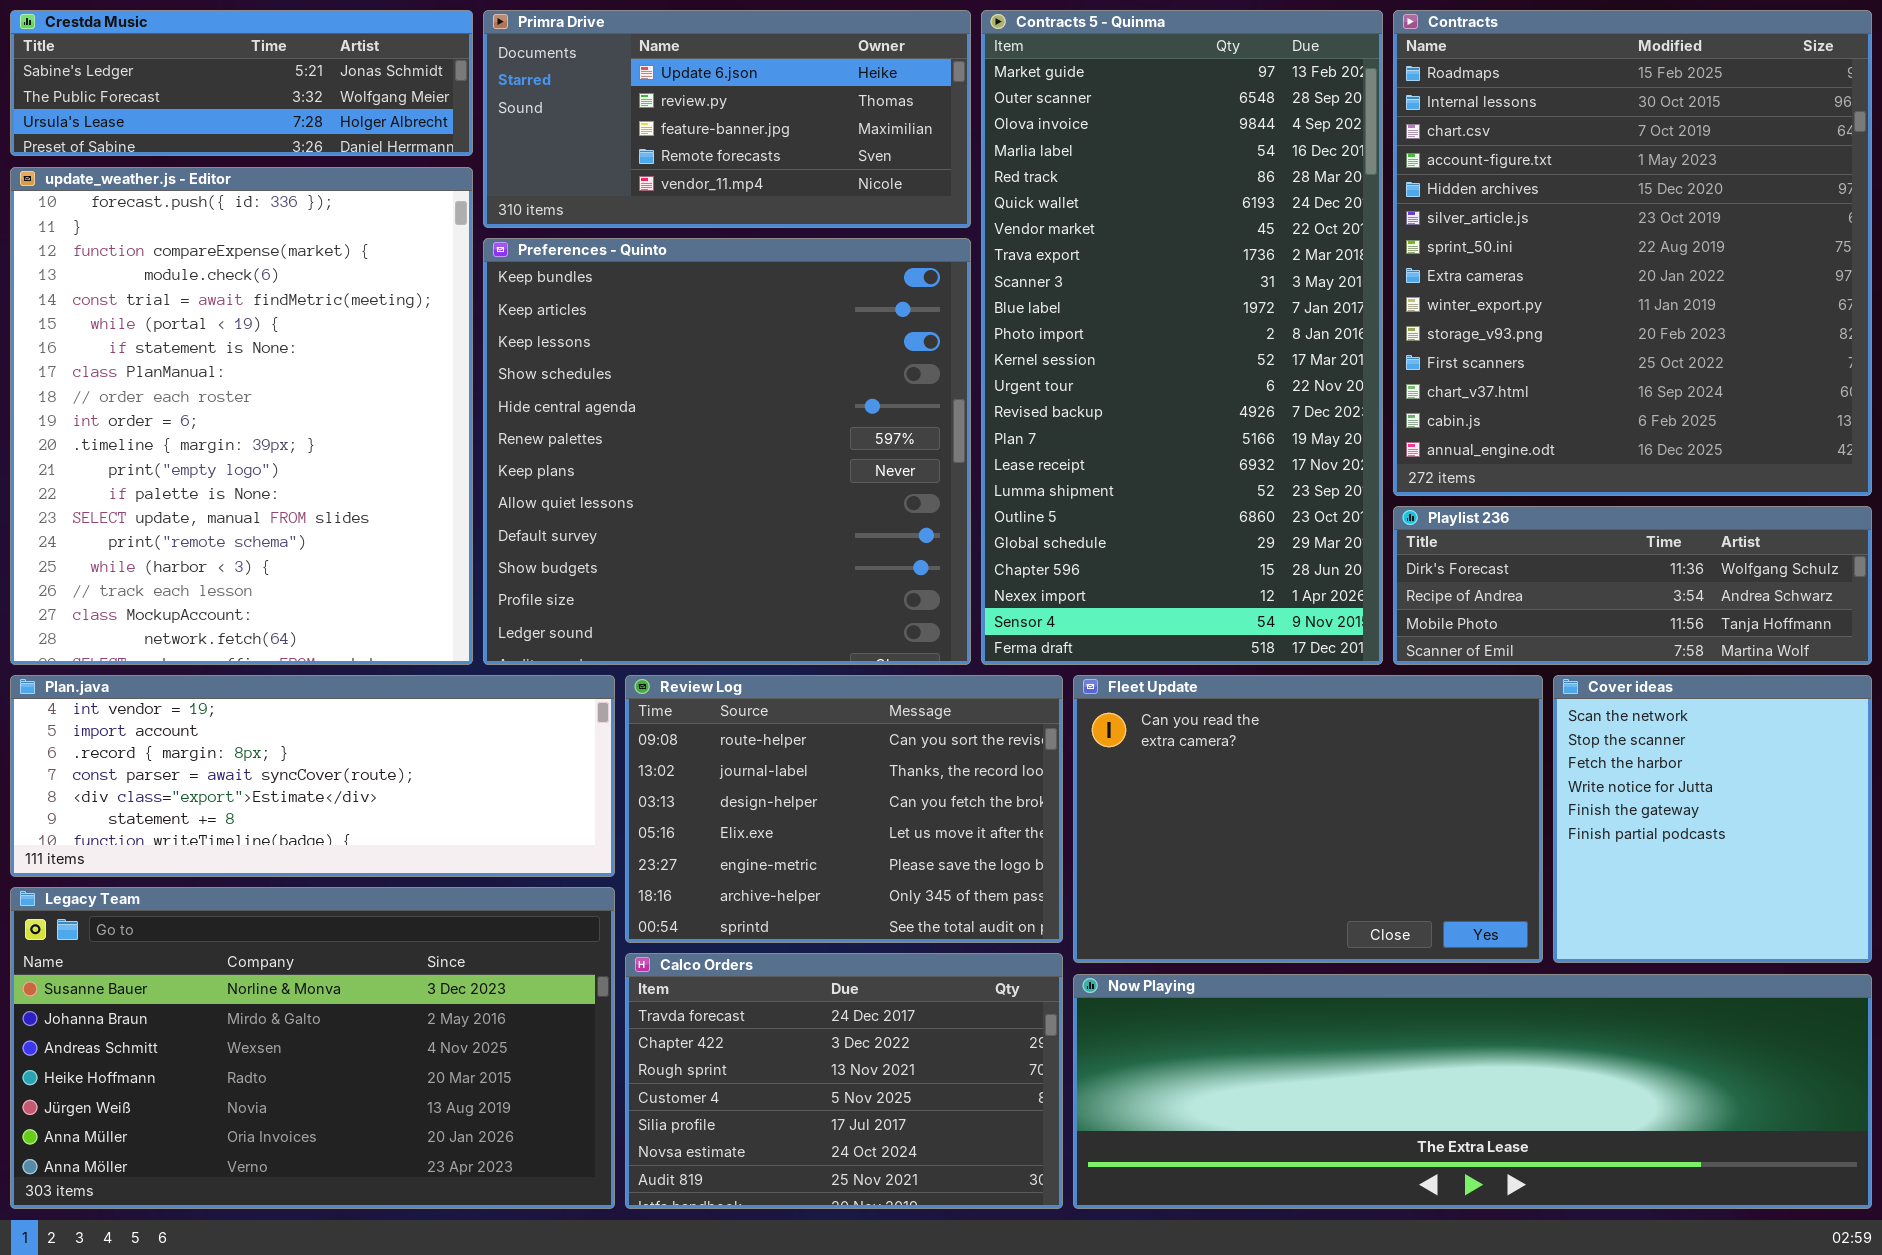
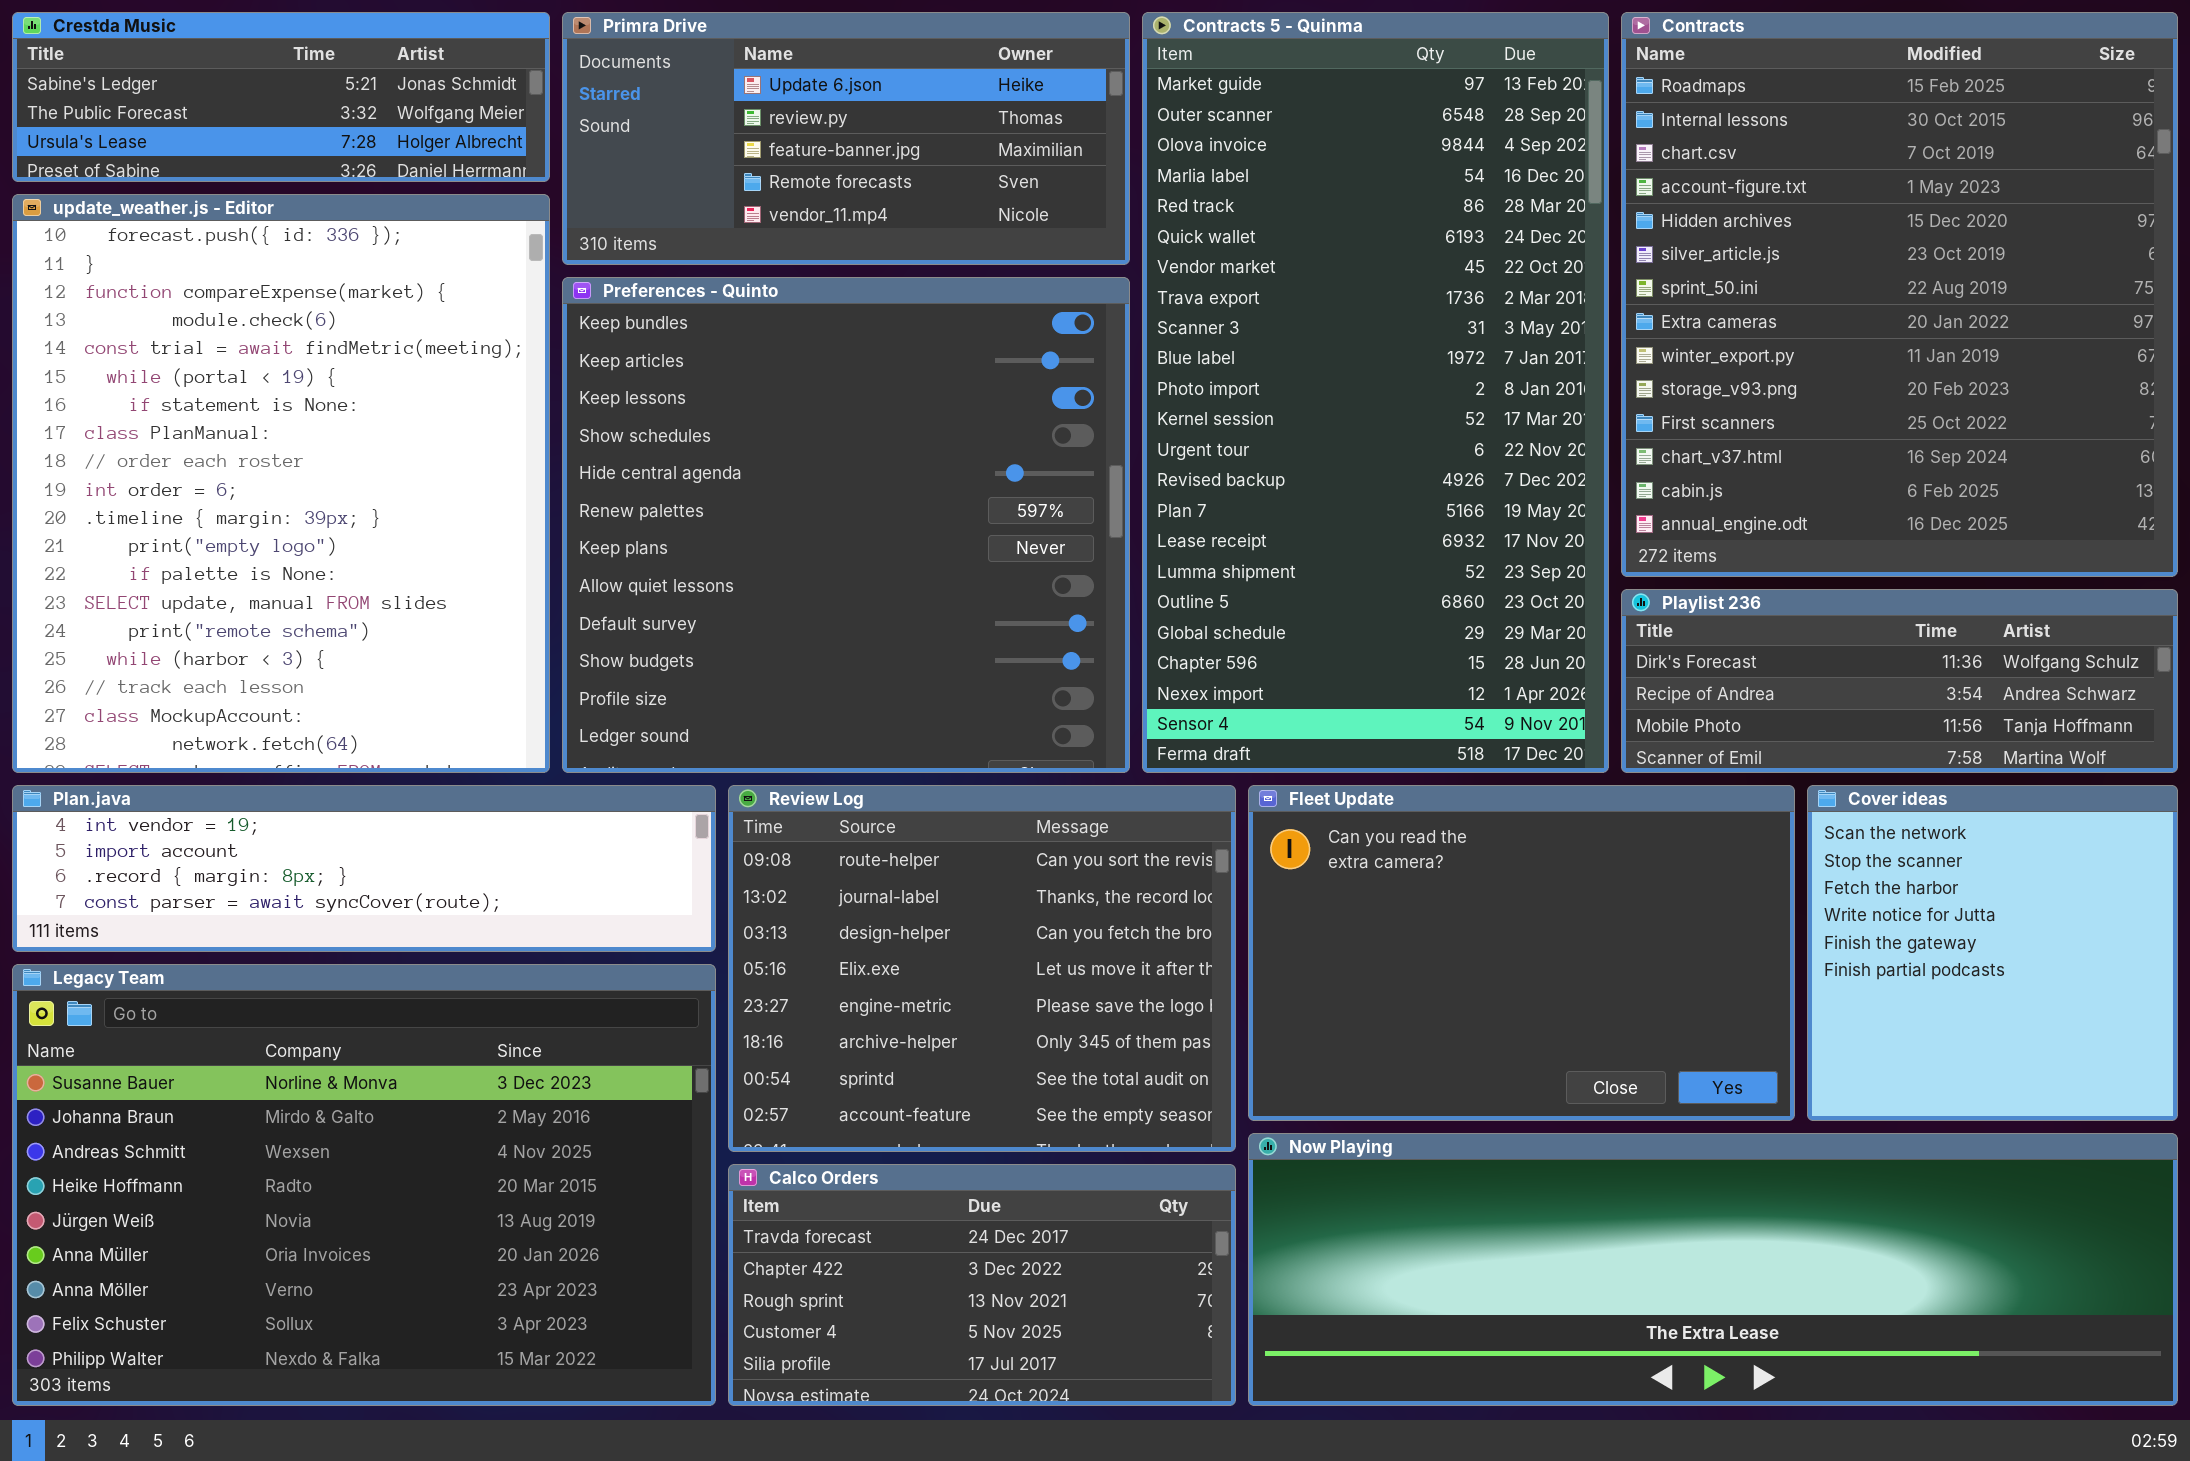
Plan.java: [10,675,615,877] -> [12,785,716,952], resized
Review Log: [625,675,1063,943] -> [728,785,1236,1152], resized
Legacy Team: [10,887,615,1209] -> [12,964,716,1406], resized
Calco Orders: [625,953,1063,1209] -> [728,1164,1236,1406], resized

